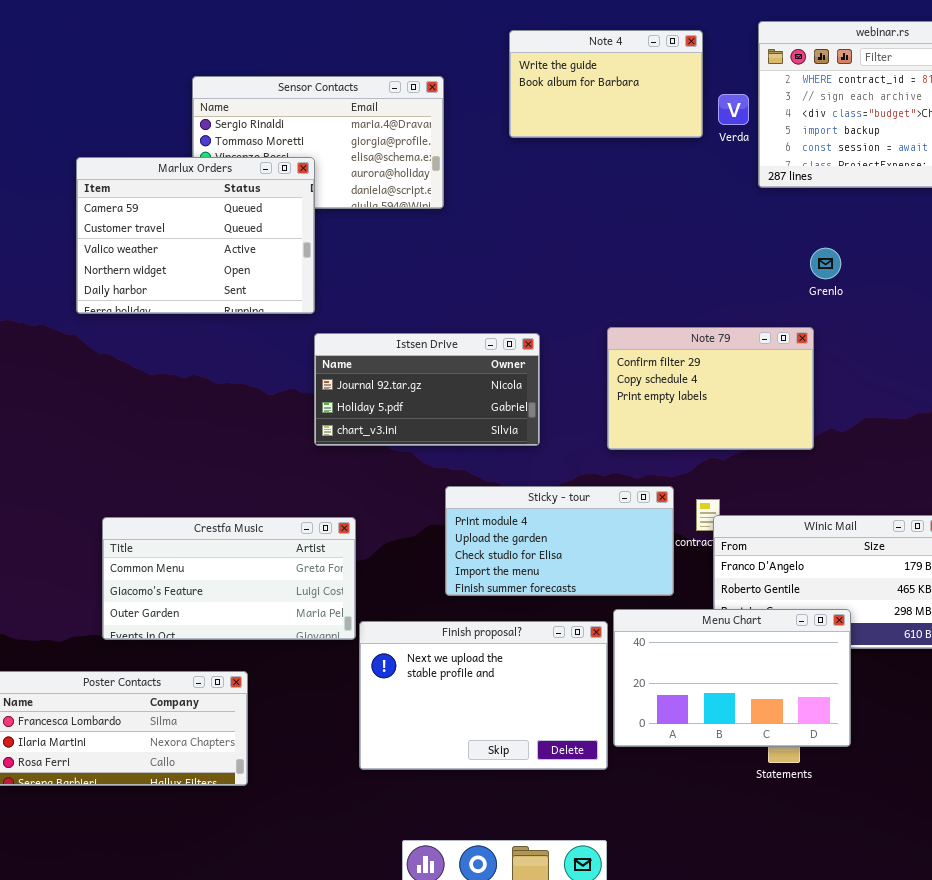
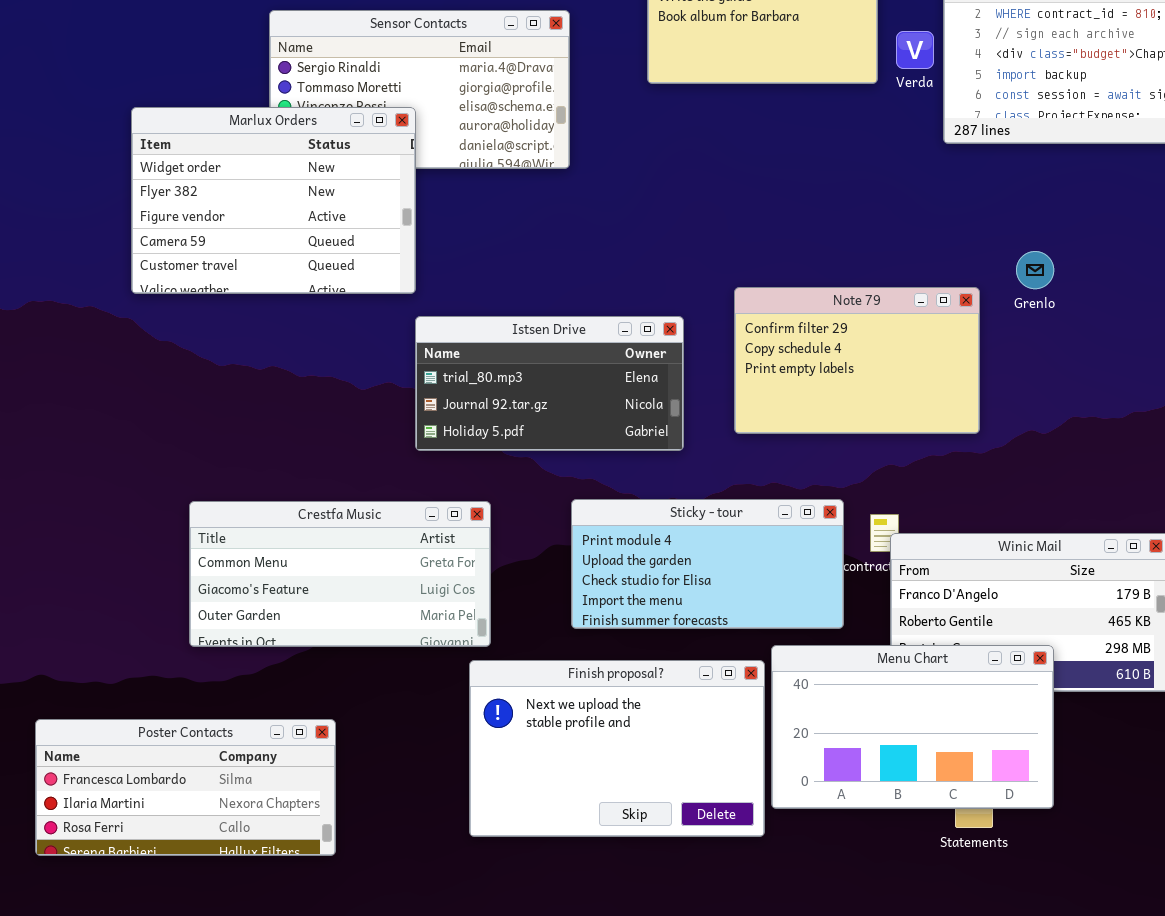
Marlux Orders: [76,157,315,314] -> [131,107,416,294], scrolled up 3 rows
Grenlo: [810,248,841,279] -> [1016,251,1054,289], moved
Note 79: [607,327,814,450] -> [734,287,980,434], moved
Istsen Drive: [314,333,540,446] -> [415,316,684,451], scrolled up 1 row
Crestfa Music: [102,517,356,640] -> [189,501,491,647], moved

